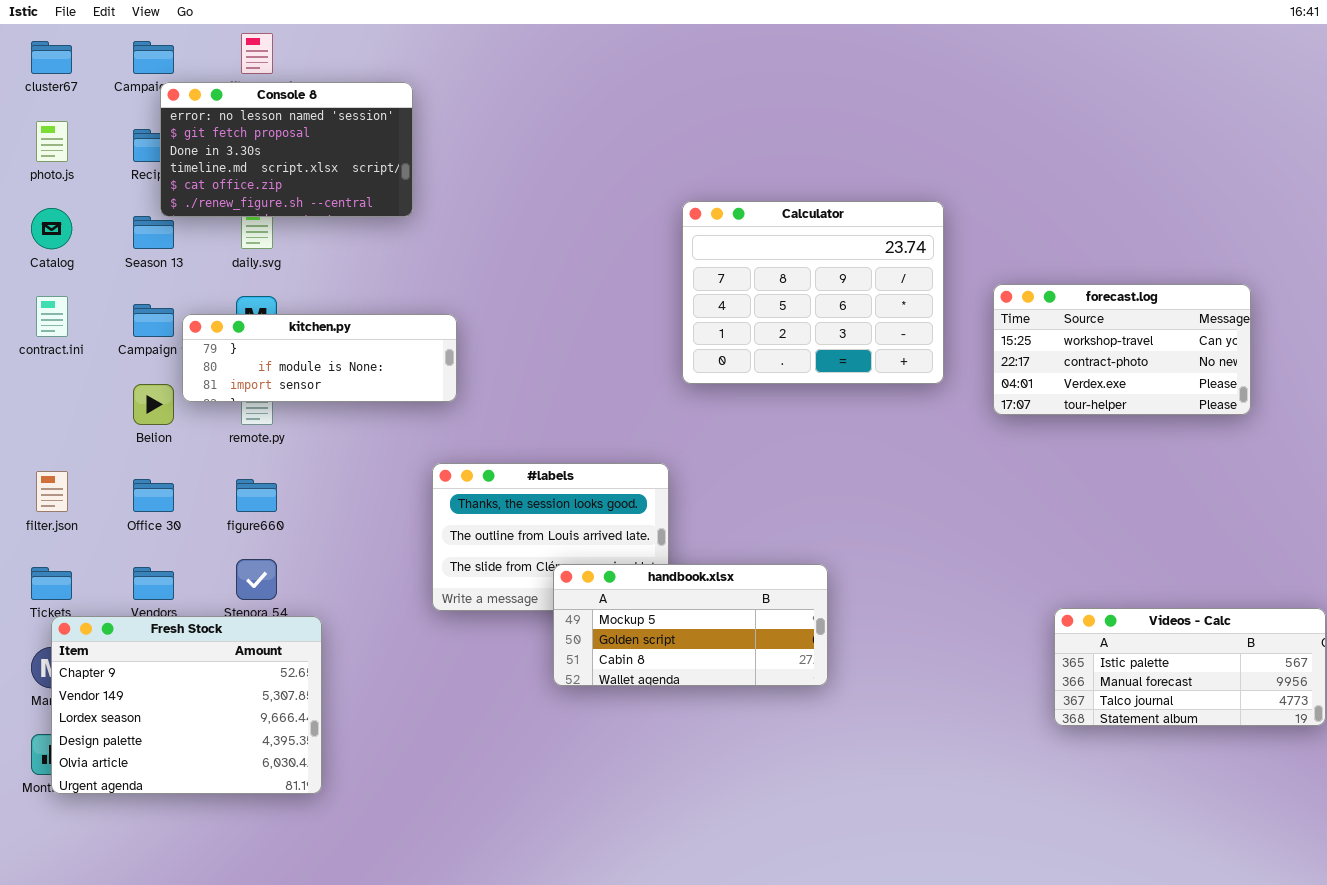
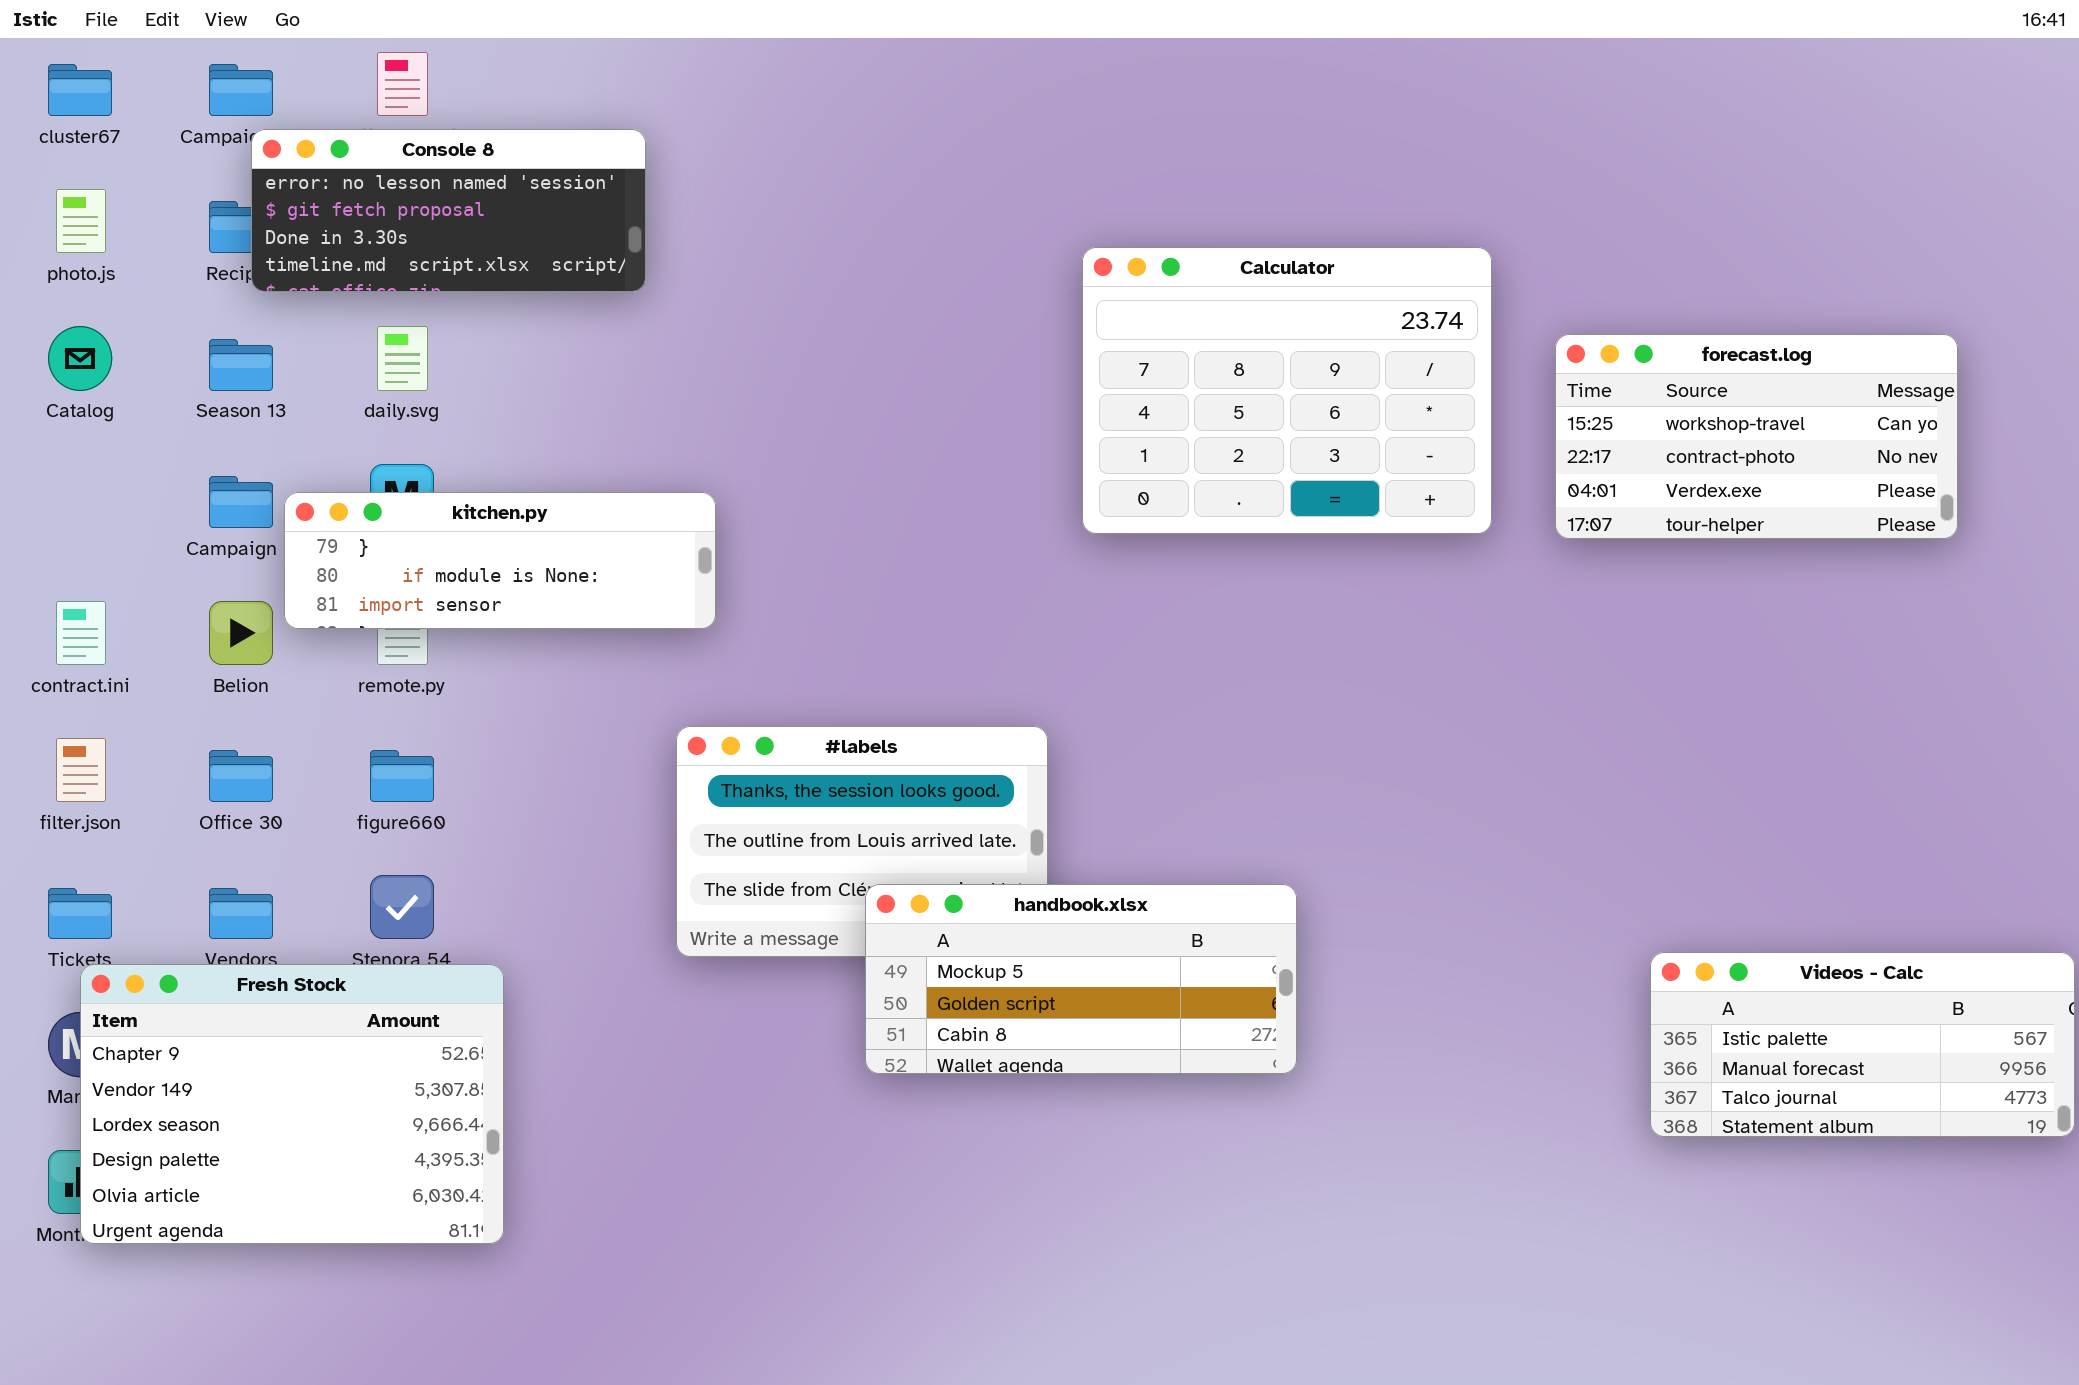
Console 8: [160,82,413,217] -> [251,129,646,292], resized
Calculator: [682,201,944,384] -> [1082,247,1492,534], moved
forecast.log: [993,284,1251,415] -> [1555,334,1958,539], moved
contract.ini: [36,296,68,337] -> [56,601,106,665], moved

